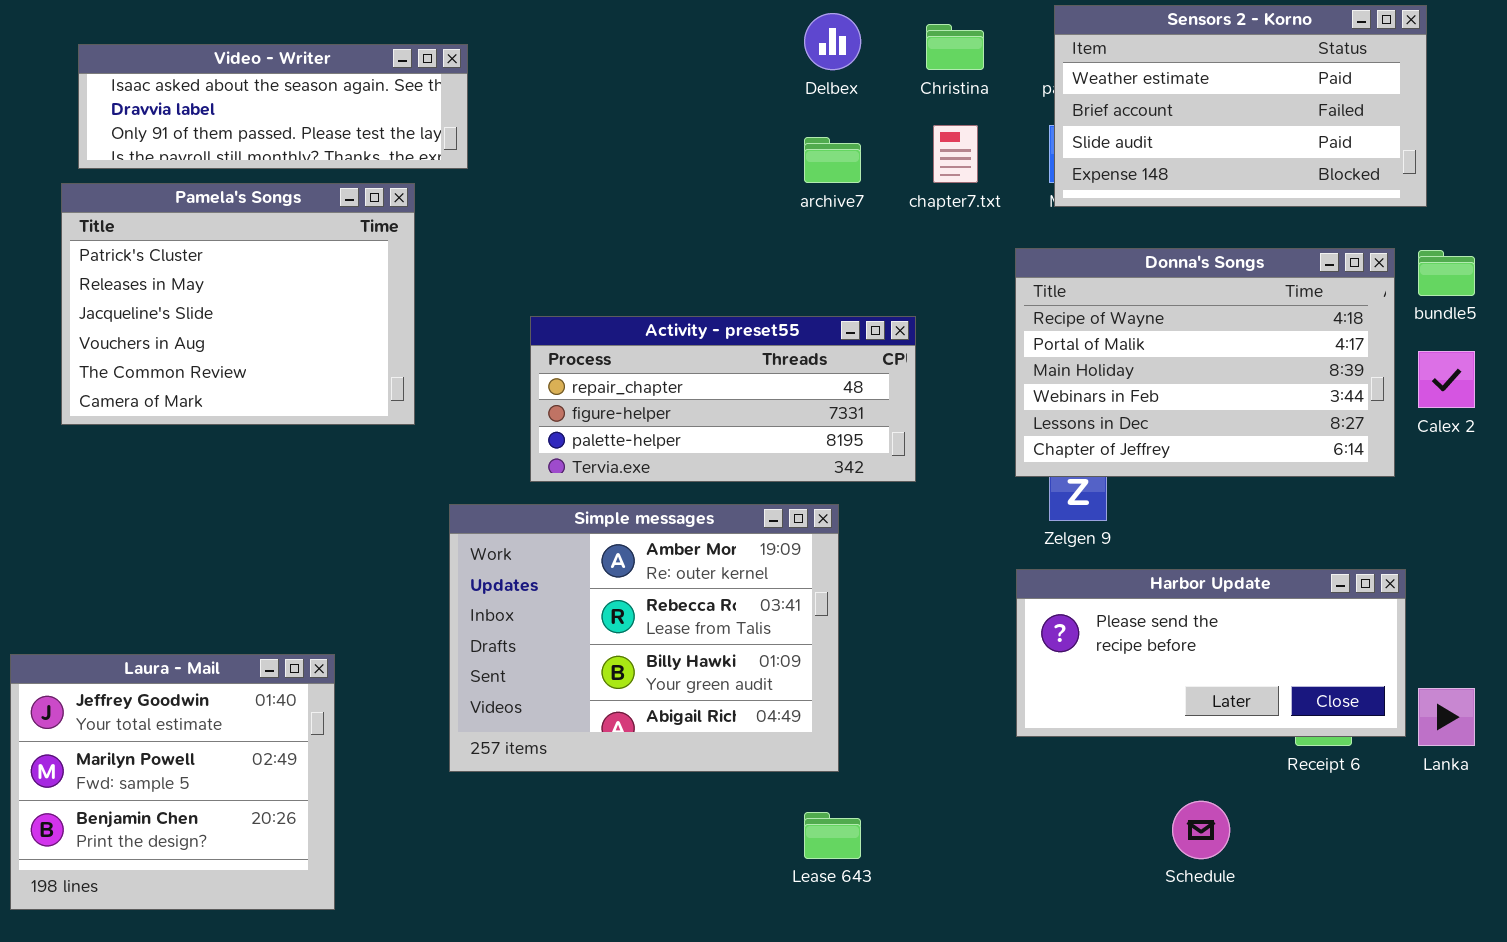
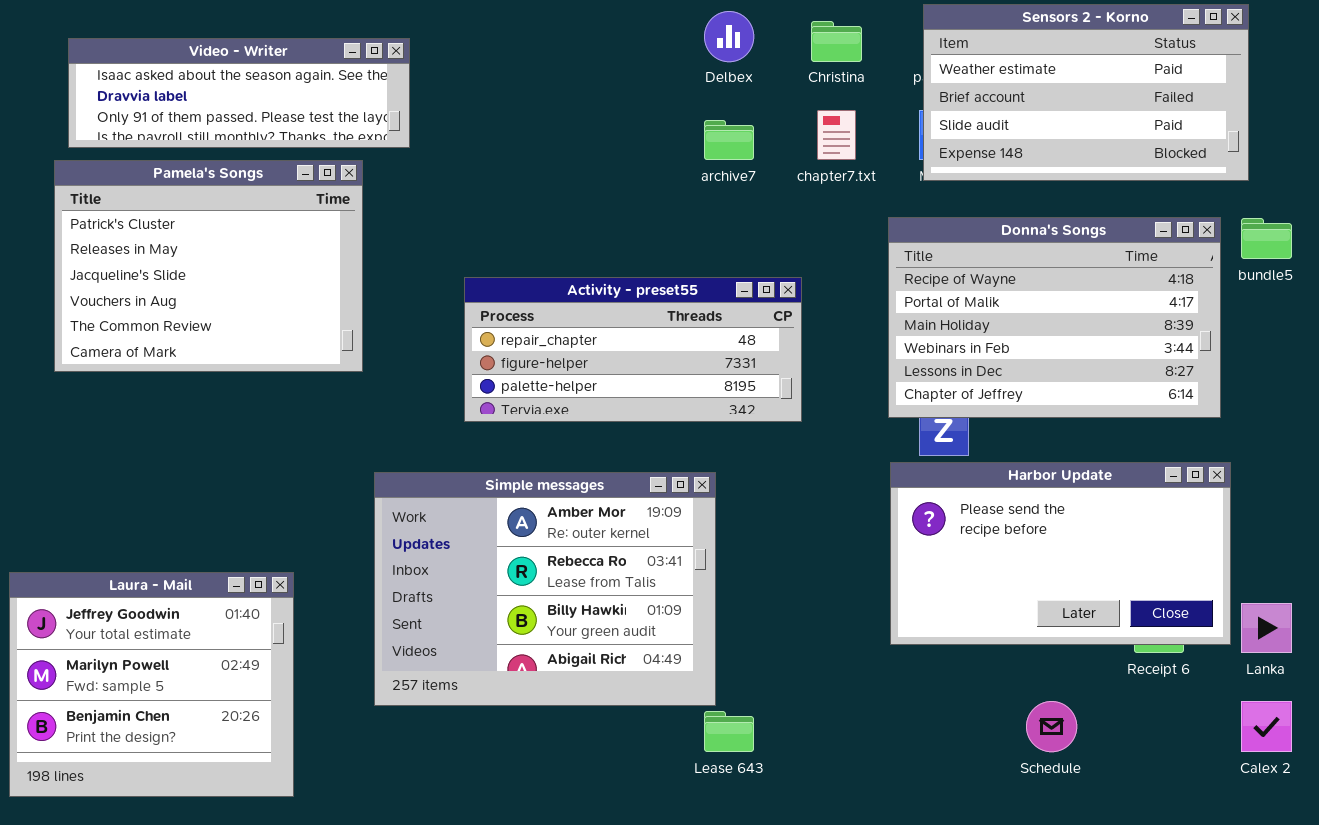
Calex 2: [1418,351,1475,408] -> [1241,701,1292,752], moved
Simple messages: [449,504,839,772] -> [374,472,716,706], moved
Harbor Update: [1016,569,1406,737] -> [890,462,1231,645], resized

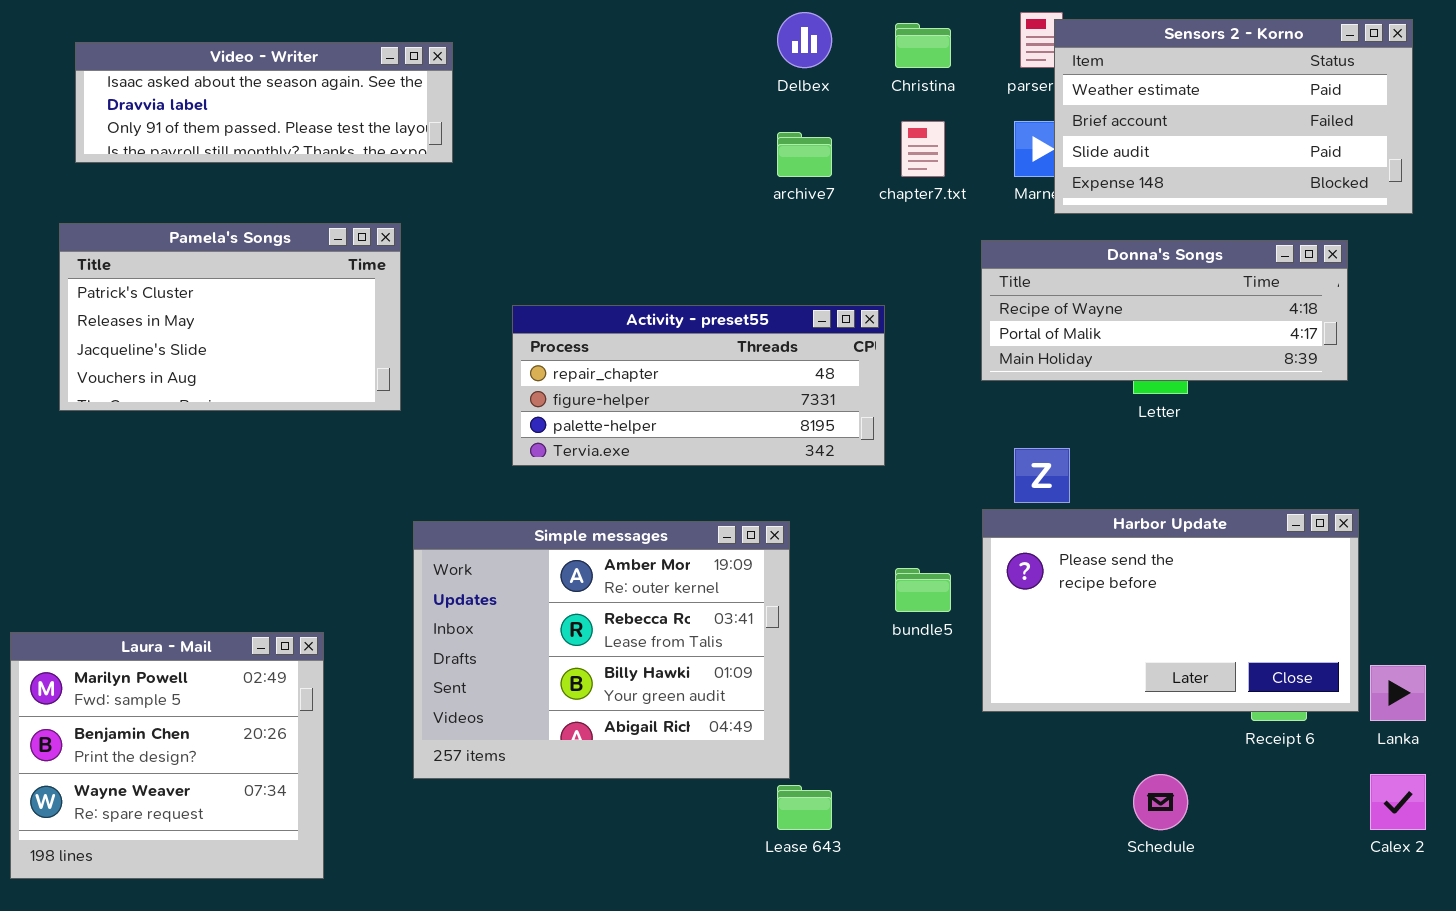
Sensors 2 - Korno: [923,4,1249,181] -> [1054,19,1413,214], moved
Pamela's Songs: [54,160,363,372] -> [59,223,401,411], resized
Donna's Songs: [888,217,1221,418] -> [981,240,1348,381], resized
bundle5: [1241,218,1292,259] -> [895,568,951,612], moved
Laura - Mail: [9,572,294,797] -> [10,632,324,879], scrolled down 1 row

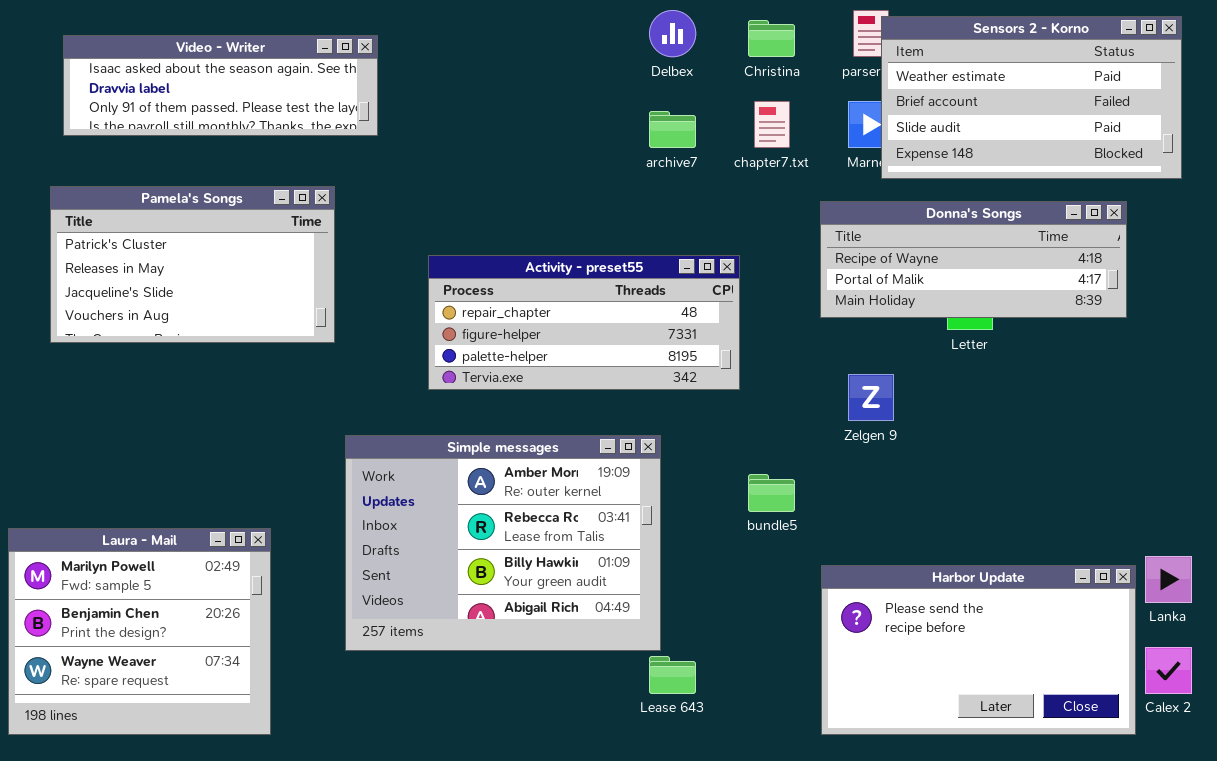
Harbor Update: [982,509,1359,712] -> [821,565,1136,735], moved

